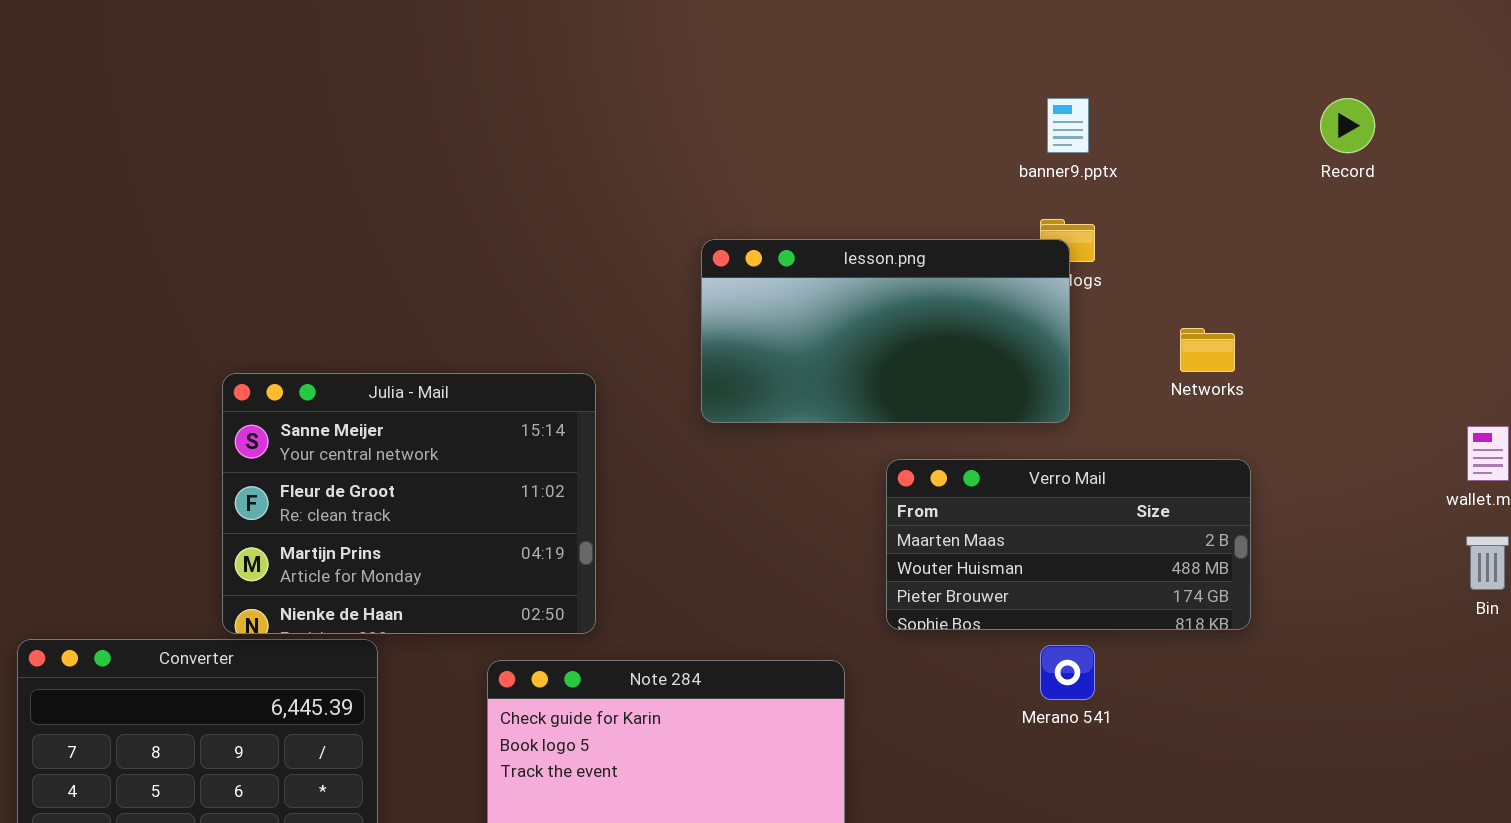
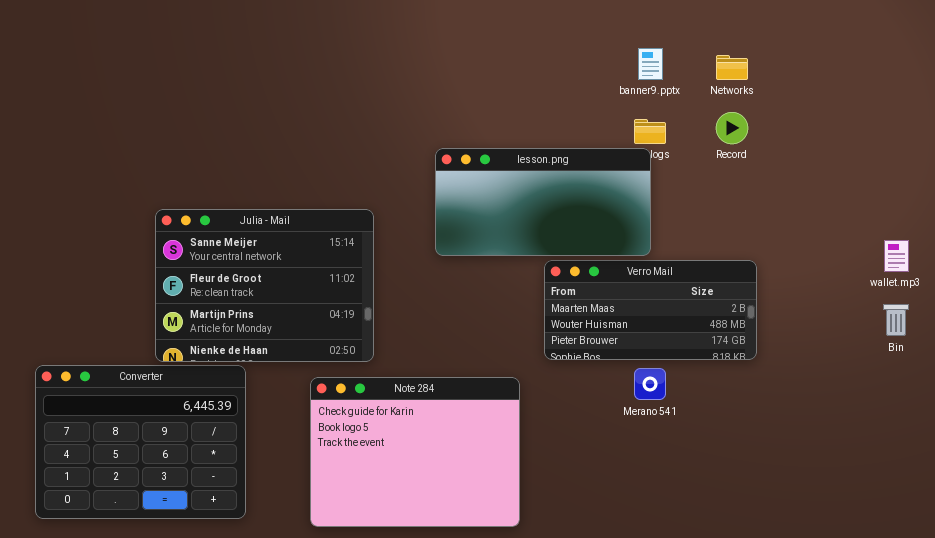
Record: [1320,98,1375,153] -> [716,112,748,144], moved
lesson.png: [701,239,1070,423] -> [435,148,651,256], moved
Networks: [1180,328,1235,372] -> [716,55,748,80], moved

